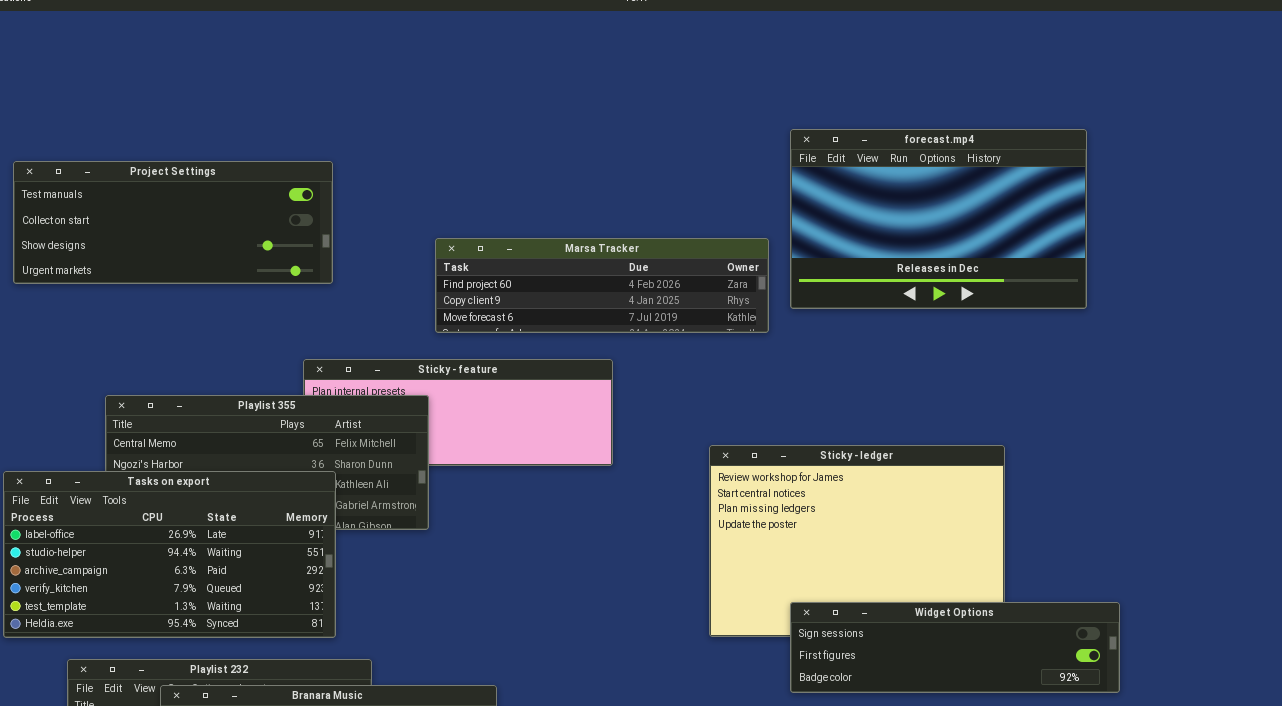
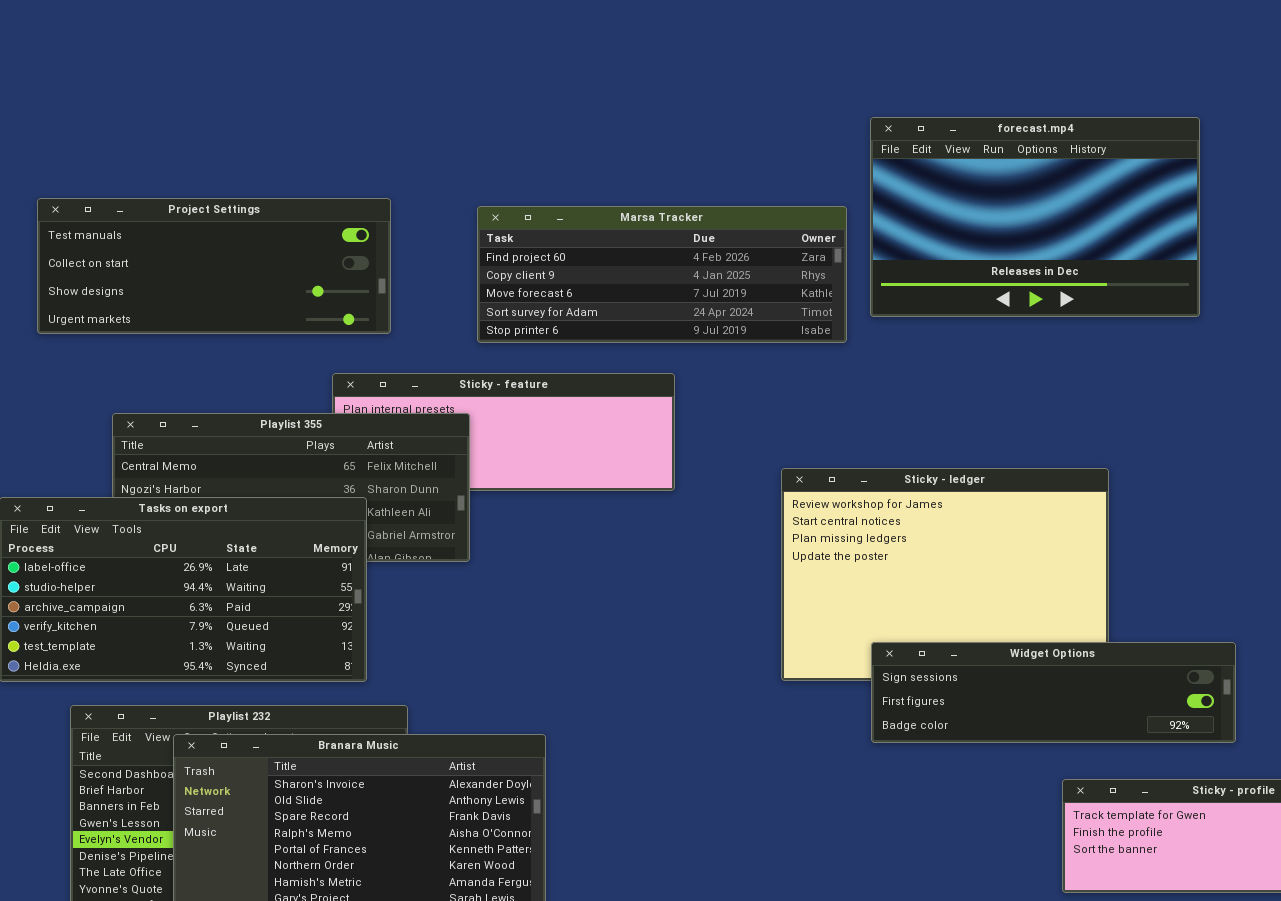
Project Settings: [13,161,333,284] -> [37,198,391,334], moved
Marsa Tracker: [435,238,769,333] -> [477,206,847,343], resized

